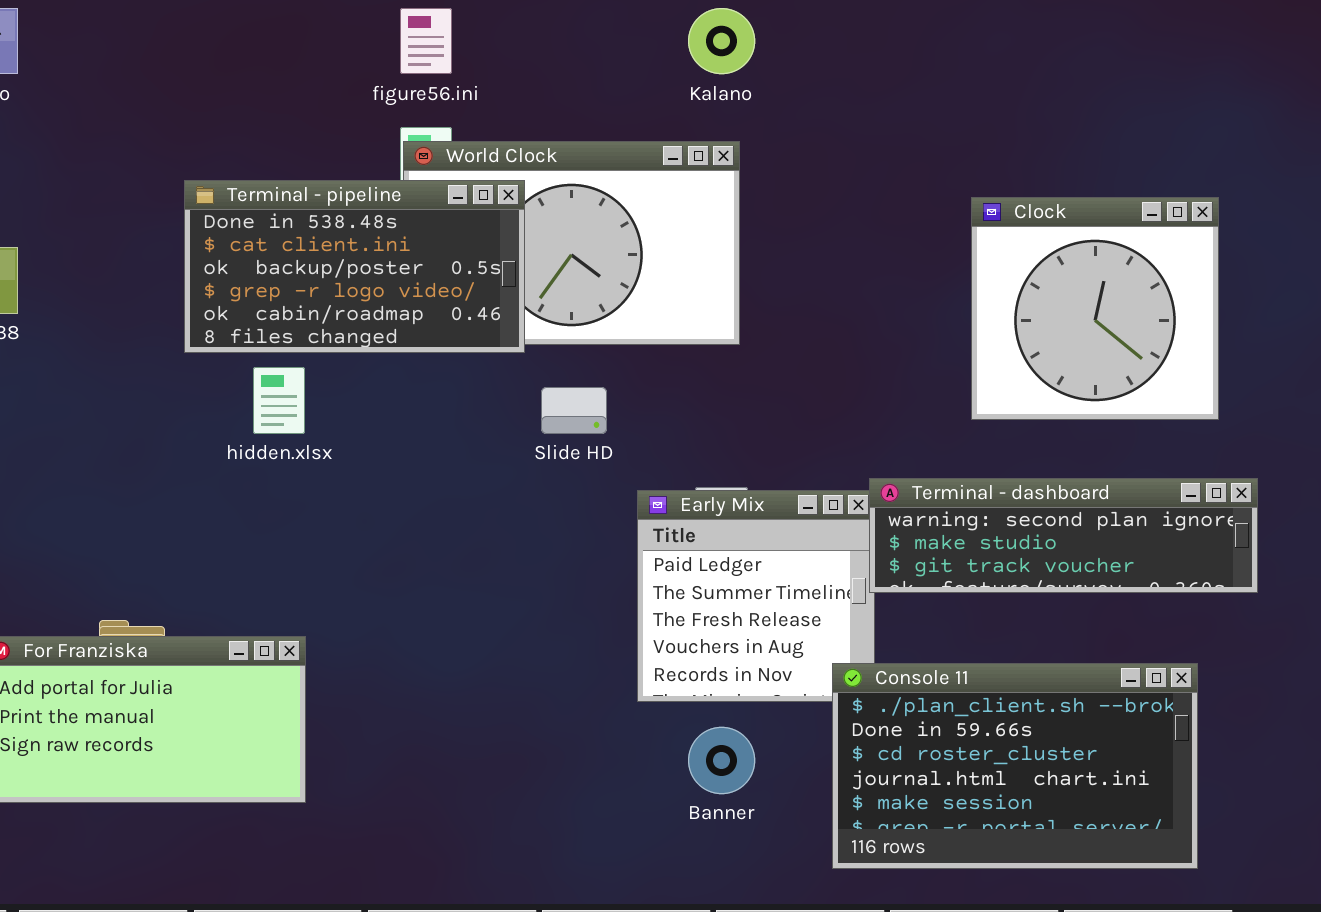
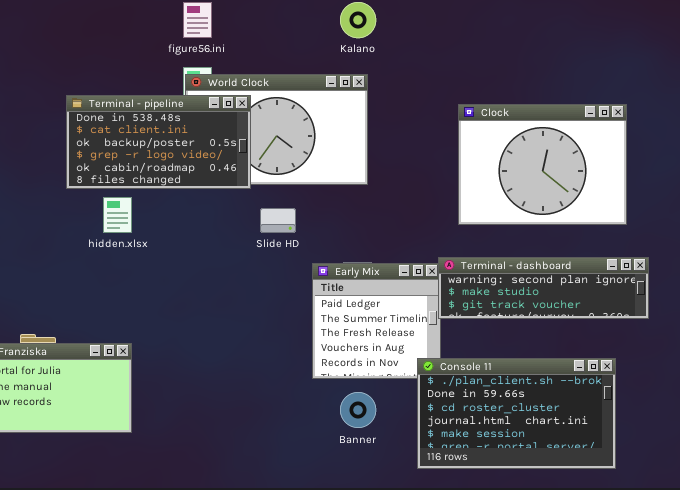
Clock: [971,197,1219,420] -> [458,104,627,225], resized

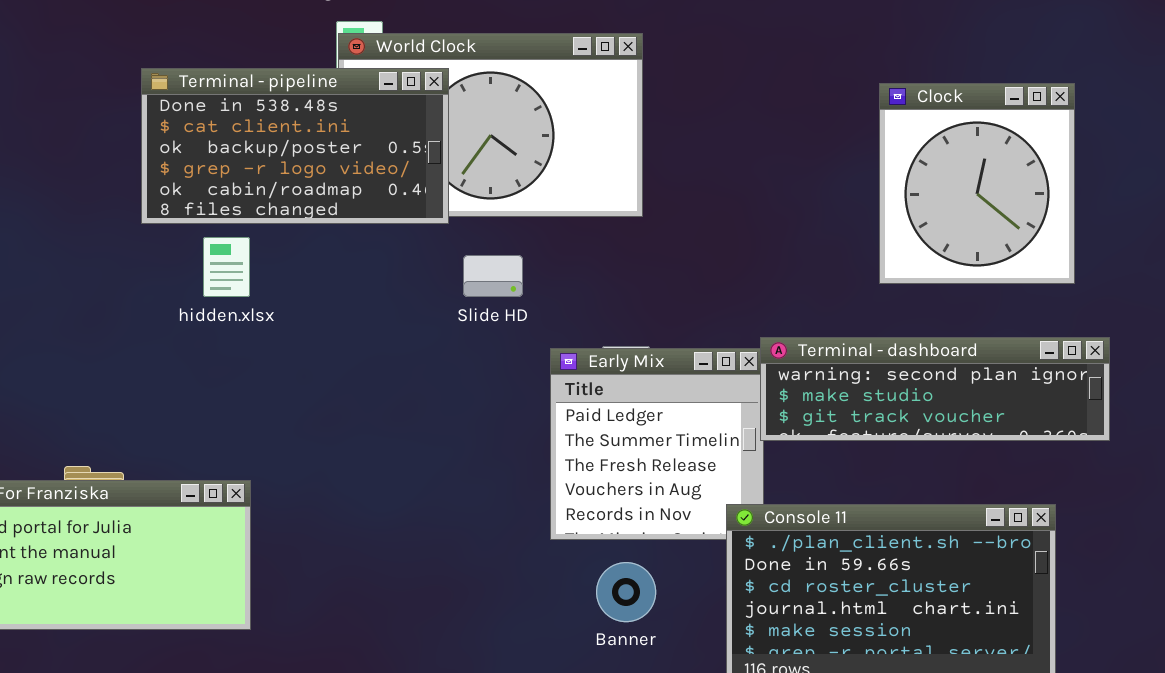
Clock: [458,104,627,225] -> [879,83,1075,284], resized

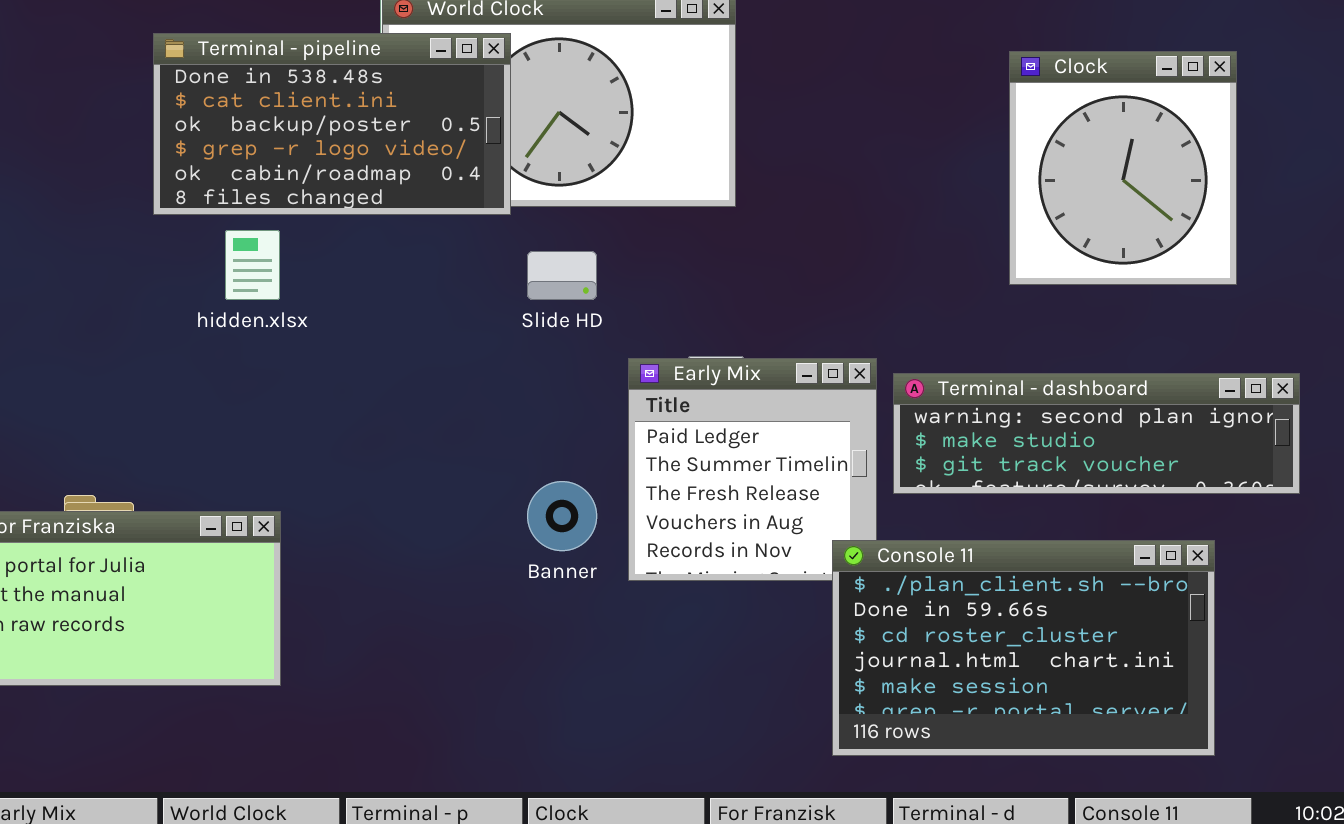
Terminal - dashboard: [760,337,1110,441] -> [893,373,1300,494], moved
Banner: [596,562,656,622] -> [527,481,597,551], moved

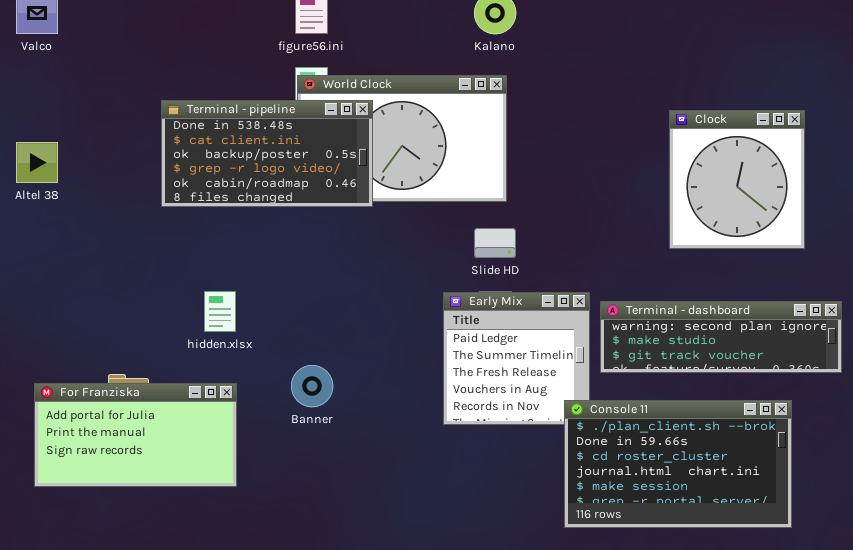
hidden.xlsx: [225,230,280,300] -> [204,291,236,332], moved
Slide HD: [527,251,597,300] -> [474,228,516,258], moved
Banner: [527,481,597,551] -> [291,365,333,407], moved

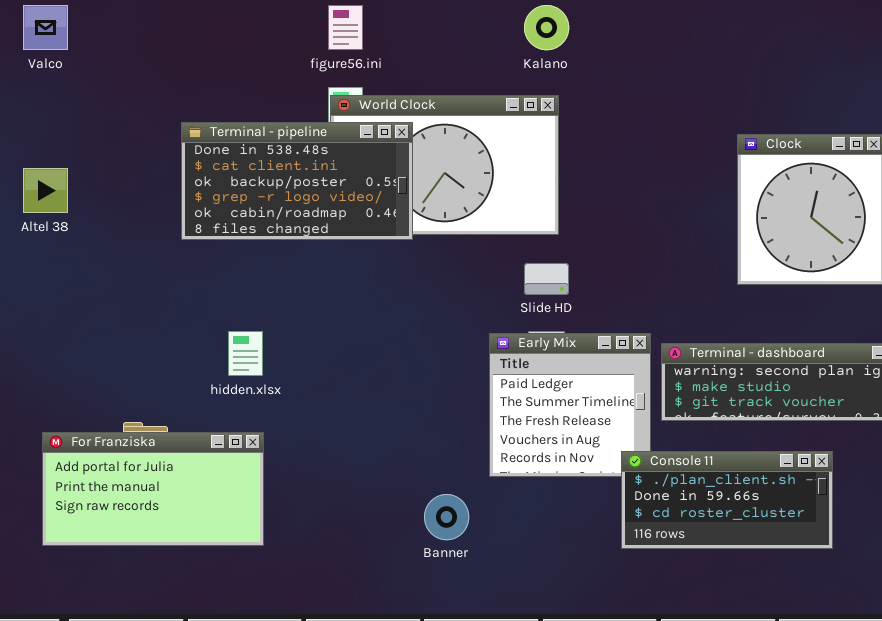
Banner: [291,365,333,407] -> [424,494,469,540], moved
Console 11: [564,400,792,528] -> [621,451,833,549], resized

